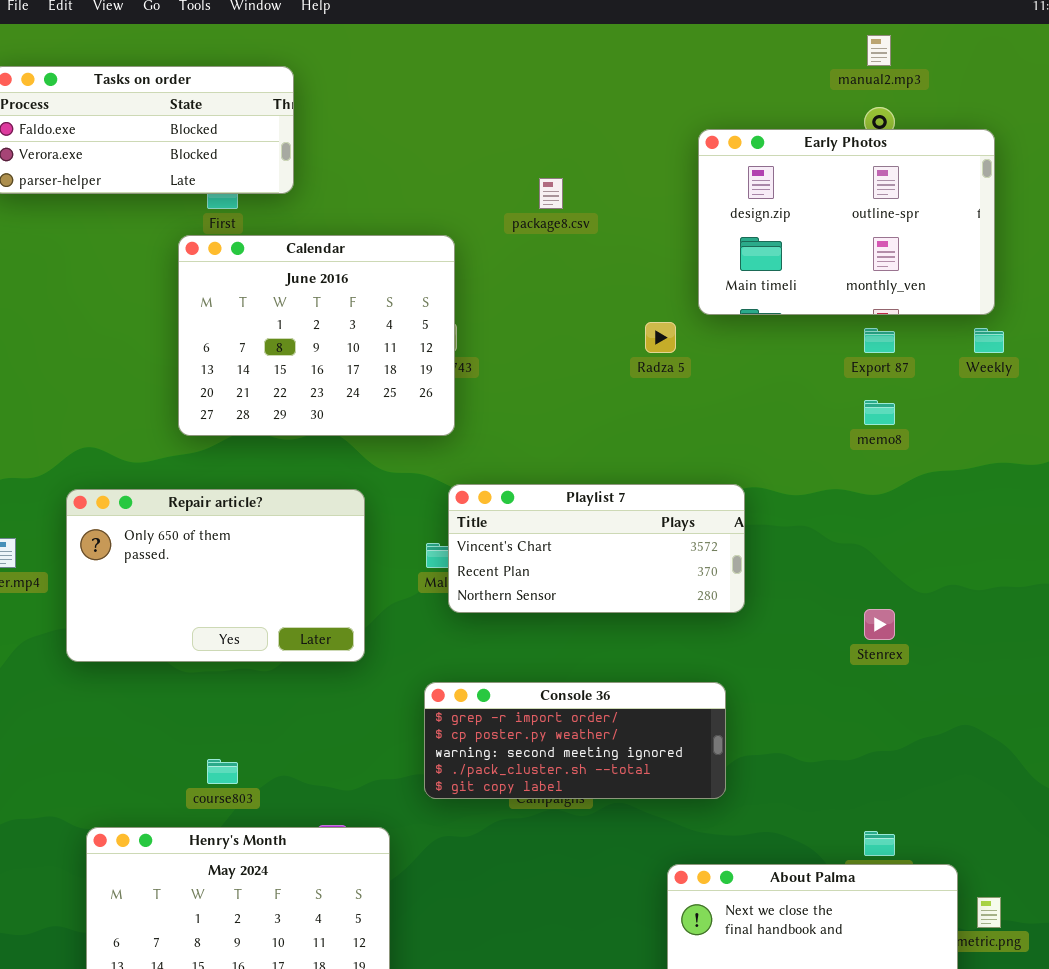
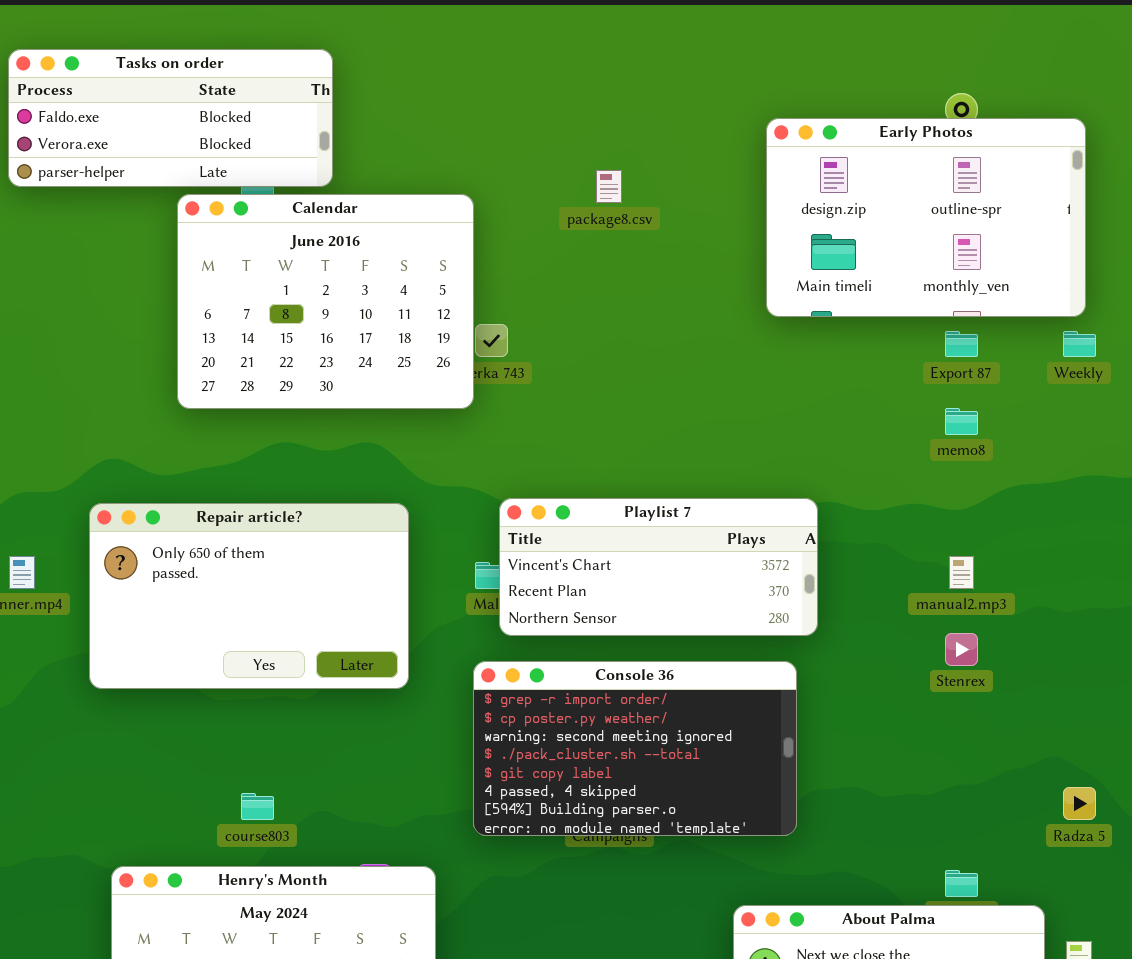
manual2.mp3: [867,35,891,66] -> [949,556,974,589], moved
Calendar: [178,235,455,436] -> [177,194,474,409], moved
Radza 5: [645,322,676,353] -> [1063,787,1096,820], moved
Console 36: [424,682,726,799] -> [473,661,797,836], resized

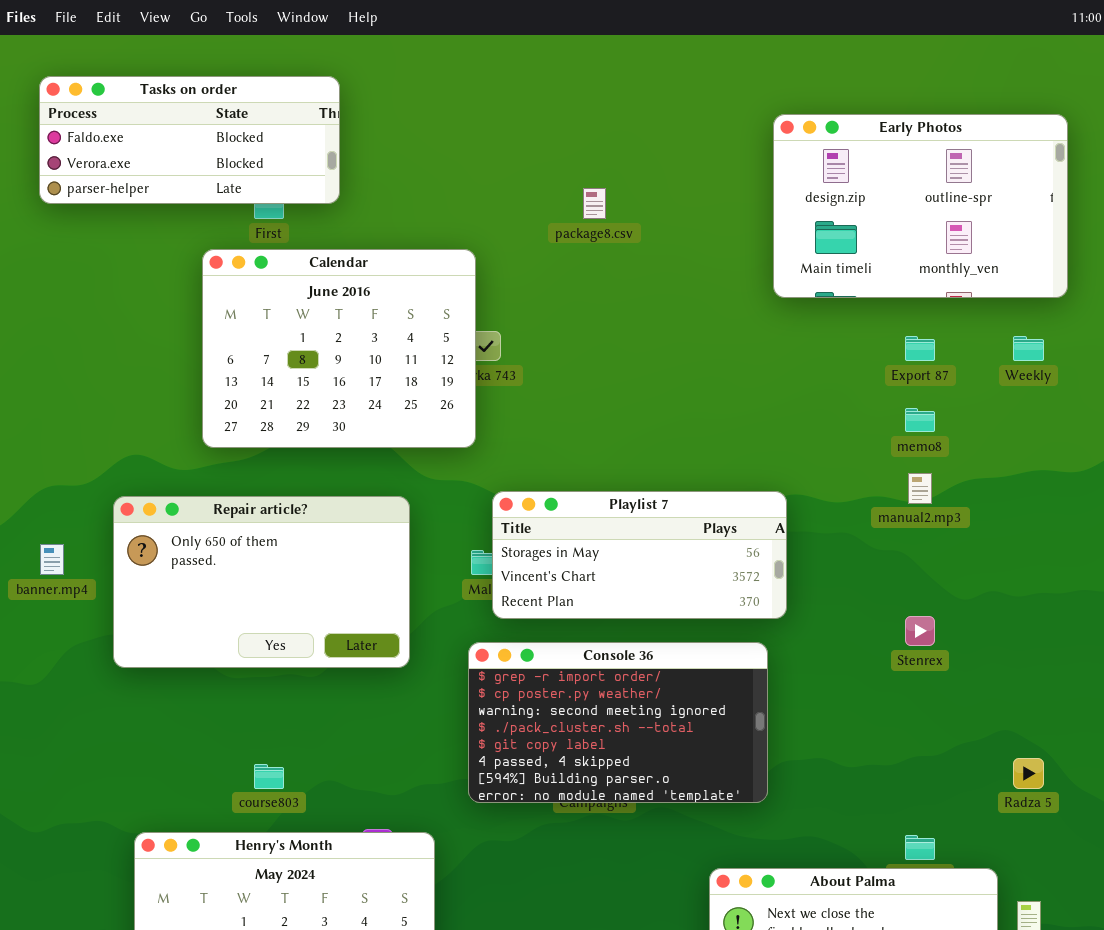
Early Photos: [766,118,1086,317] -> [773,114,1068,298], moved
Calendar: [177,194,474,409] -> [202,249,476,448], moved
Playlist 7: [499,498,818,636] -> [492,491,787,619], scrolled up 1 row
manual2.mp3: [949,556,974,589] -> [908,473,932,504], moved

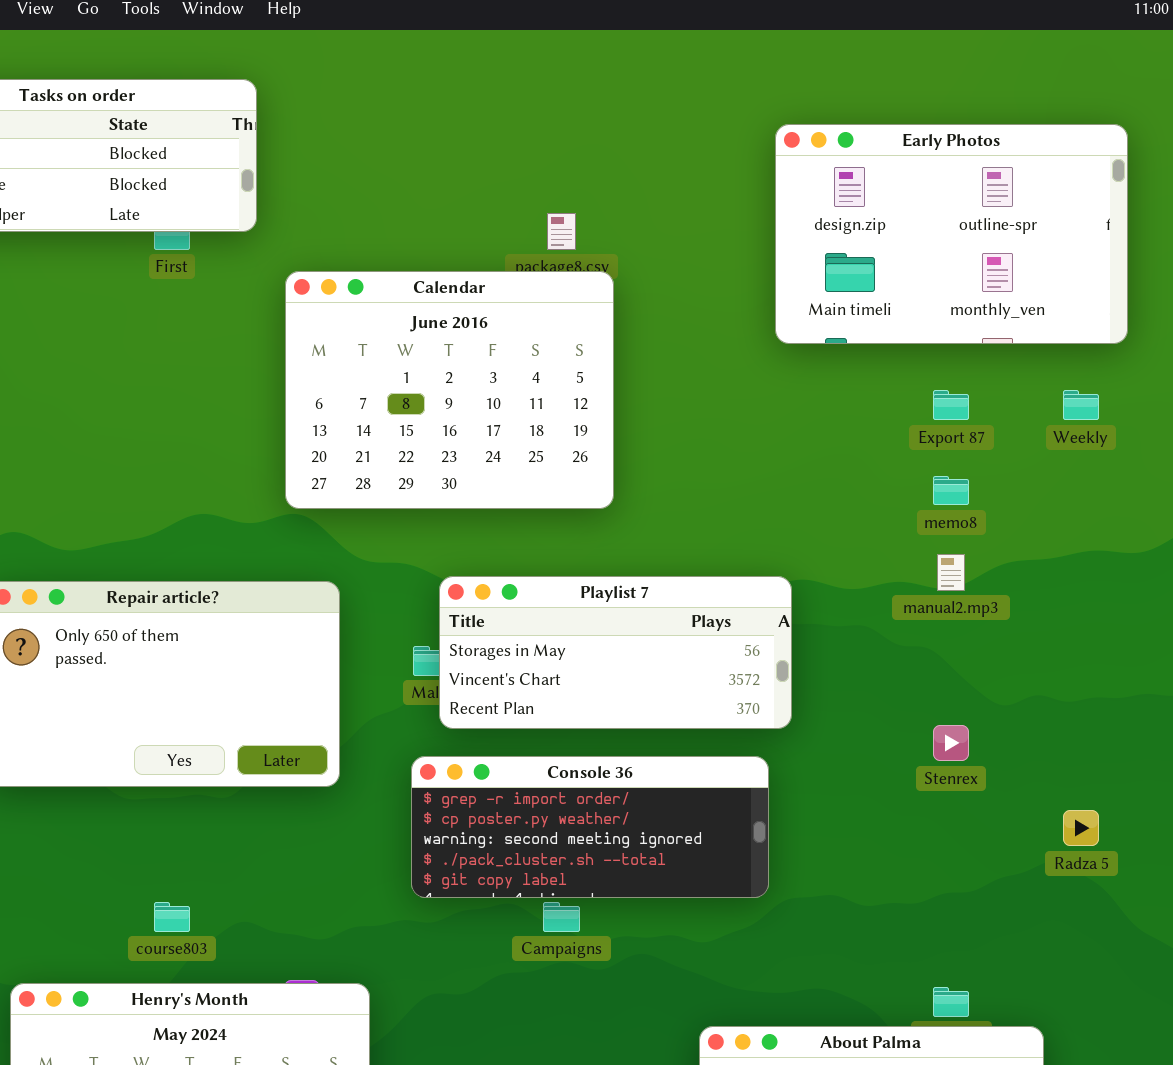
Calendar: [202,249,476,448] -> [285,271,614,509], moved
Console 36: [468,642,768,803] -> [411,756,769,898], resized
Radza 5: [1013,758,1044,789] -> [1063,810,1099,846], moved

